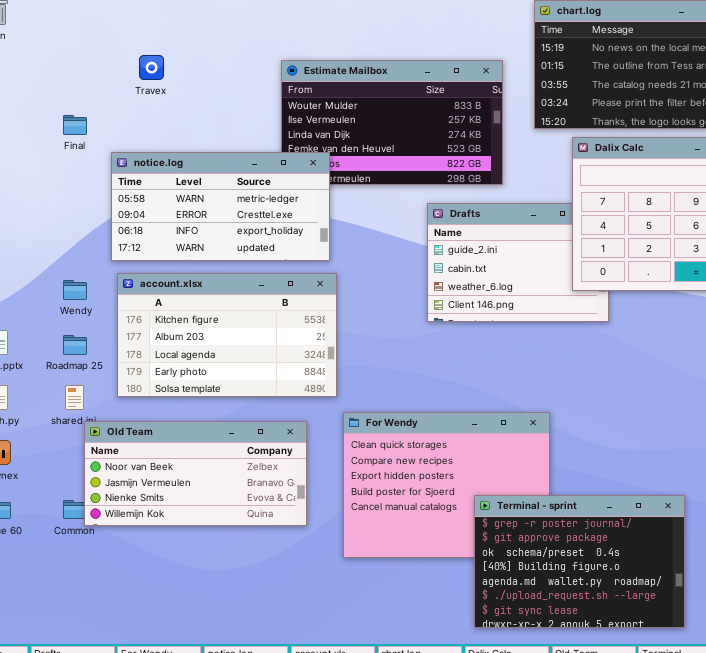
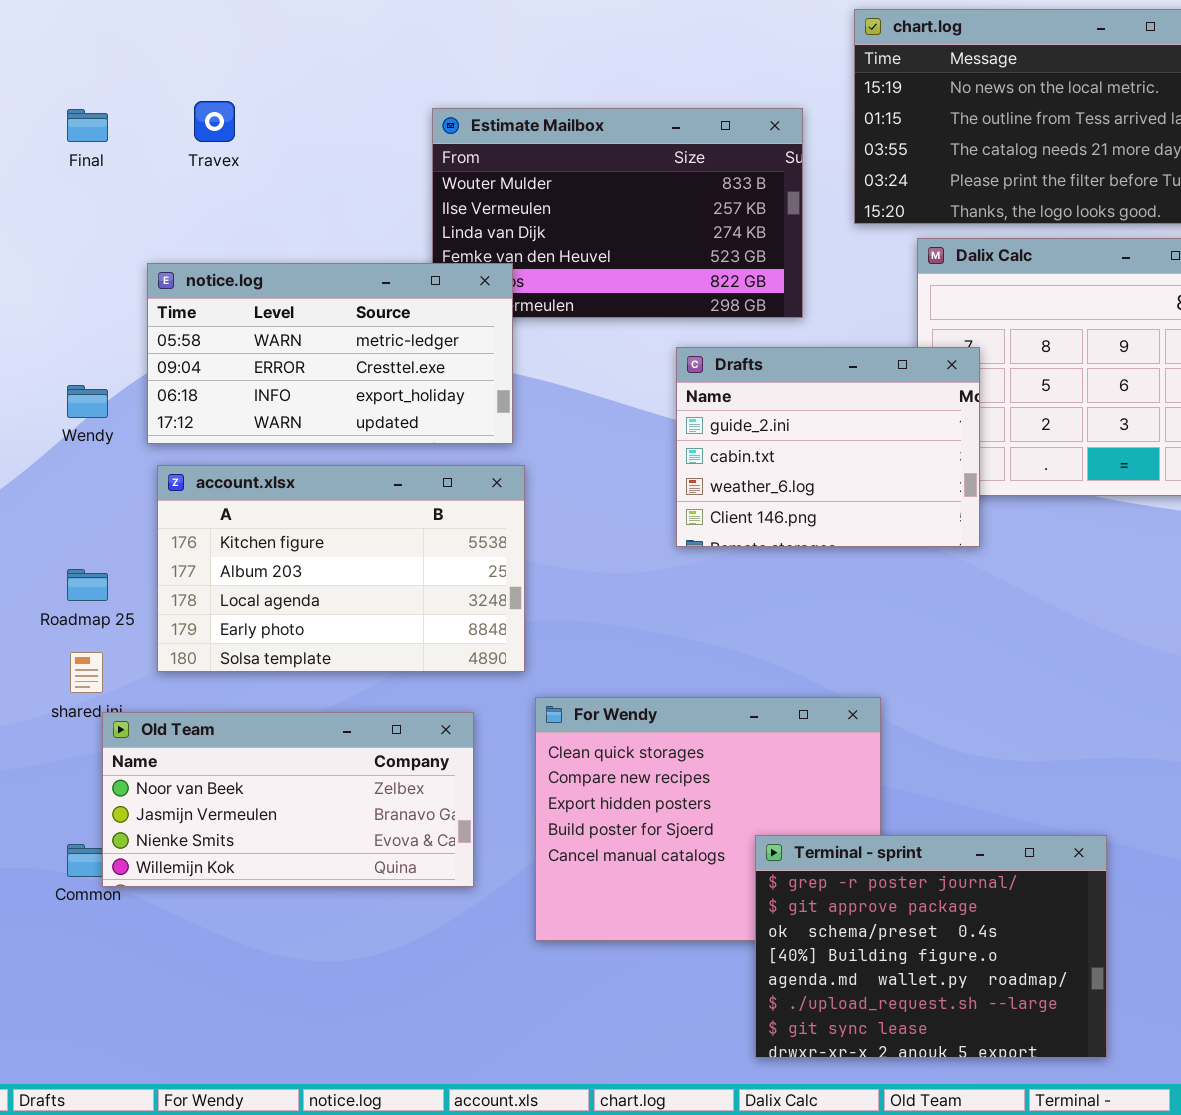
Final: [63,115,87,135] -> [67,109,108,142], moved
Drafts: [427,203,609,322] -> [676,347,980,547], raised
Wendy: [63,280,87,300] -> [67,385,108,418], moved

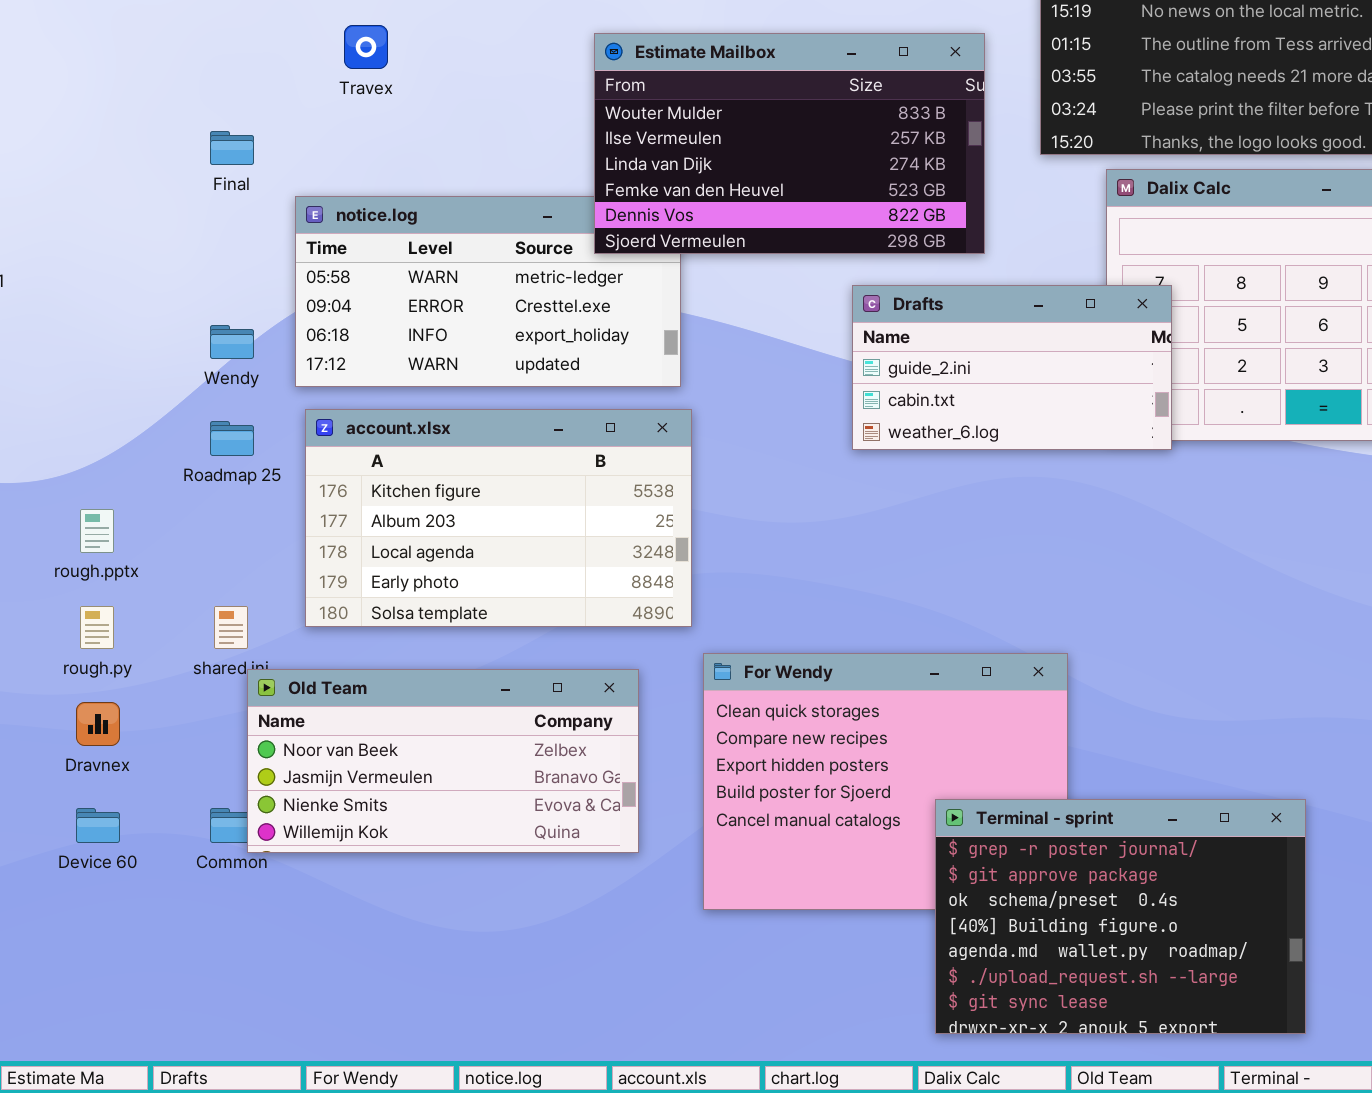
Estimate Mailbox: [432,108,803,318] -> [594,33,985,254], raised
Final: [67,109,108,142] -> [210,131,254,165], moved
Drafts: [676,347,980,547] -> [852,285,1172,450], resized
Roadmap 25: [67,569,108,601] -> [210,421,254,456], moved

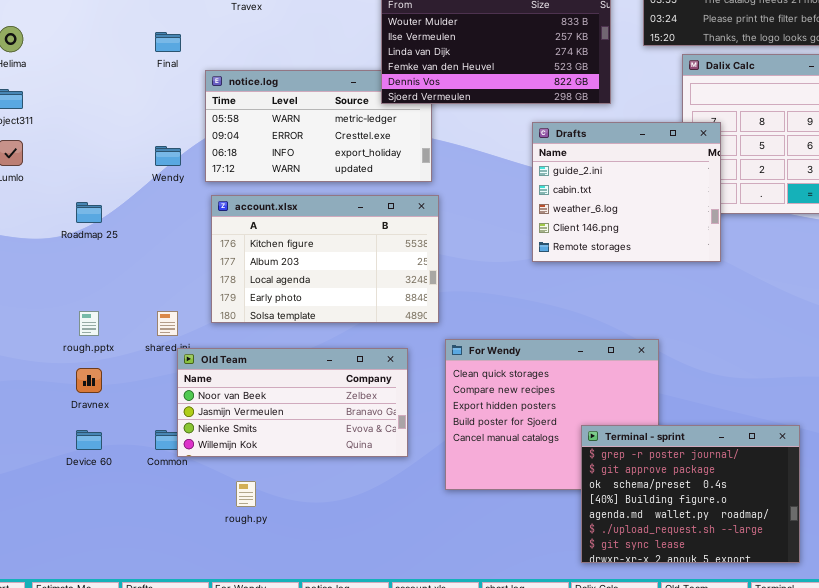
Drafts: [852,285,1172,450] -> [532,122,721,262], resized
Roadmap 25: [210,421,254,456] -> [76,202,102,223], moved
rough.pptx: [80,509,114,553] -> [79,311,99,336], moved
rough.py: [80,606,114,649] -> [236,481,256,507], moved

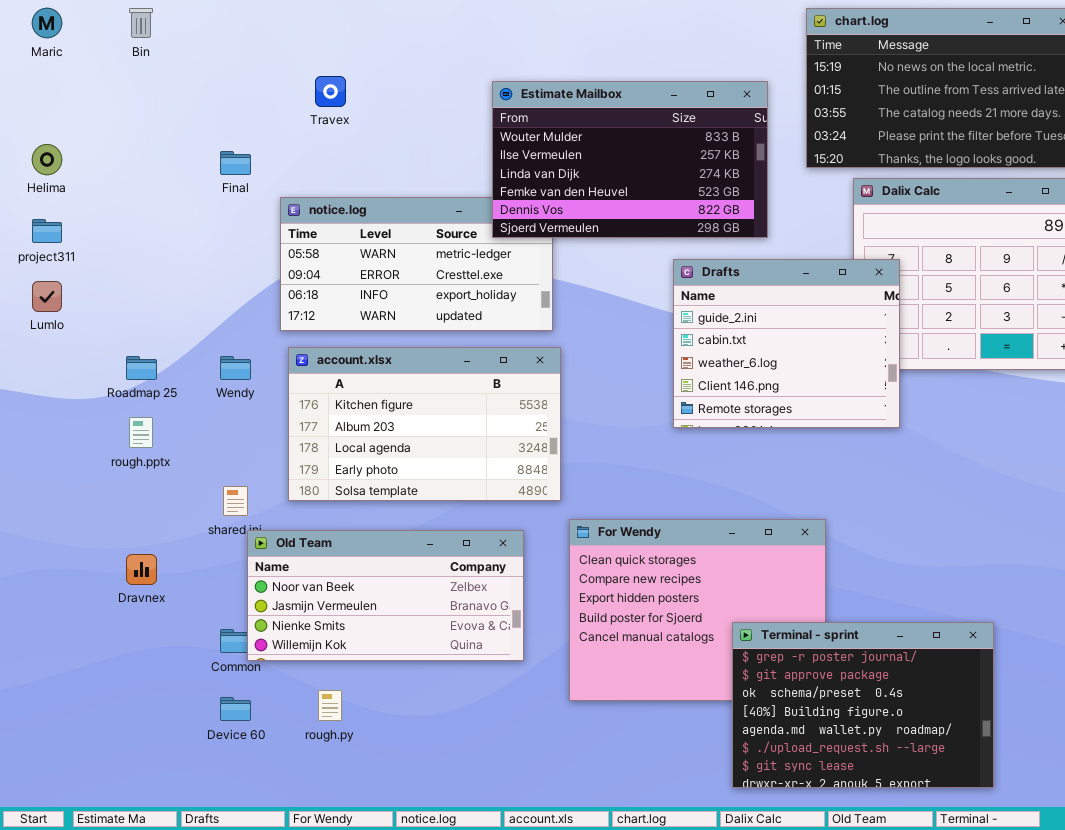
Wendy: [155,146,181,166] -> [220,356,251,380], moved
rough.pptx: [79,311,99,336] -> [129,417,153,448], moved
Device 60: [76,430,102,450] -> [220,697,251,721], moved

